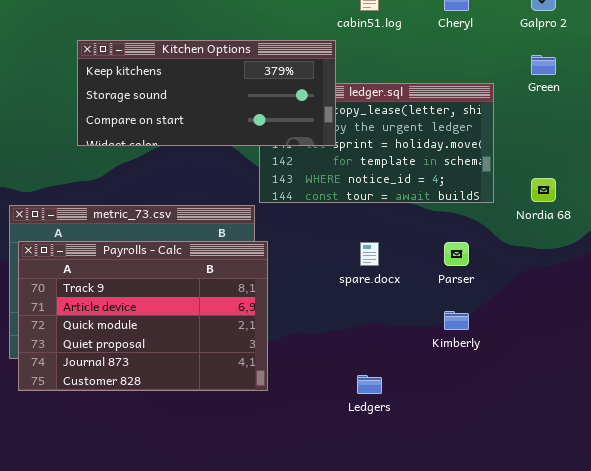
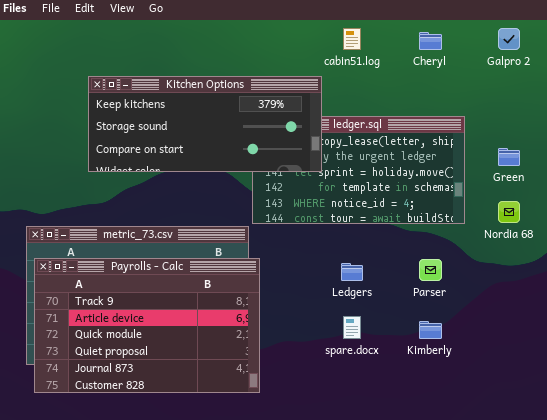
Green: [531,55,556,75] -> [498,148,520,166], moved
spare.docx: [360,242,379,266] -> [343,316,361,339], moved
Ledgers: [357,375,382,394] -> [341,263,363,281], moved

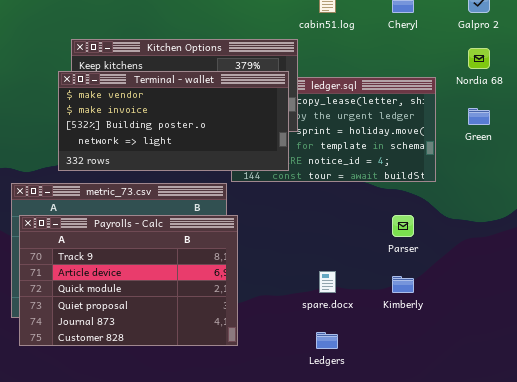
Terminal - wallet: none -> [58,71,289,171], opened
Nordia 68: [498,201,520,223] -> [468,48,490,69], moved
Ledgers: [341,263,363,281] -> [316,332,338,349], moved

